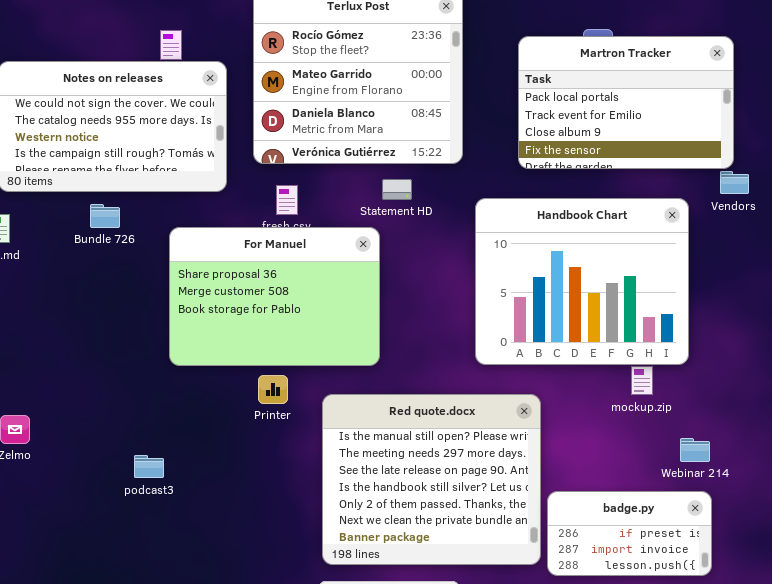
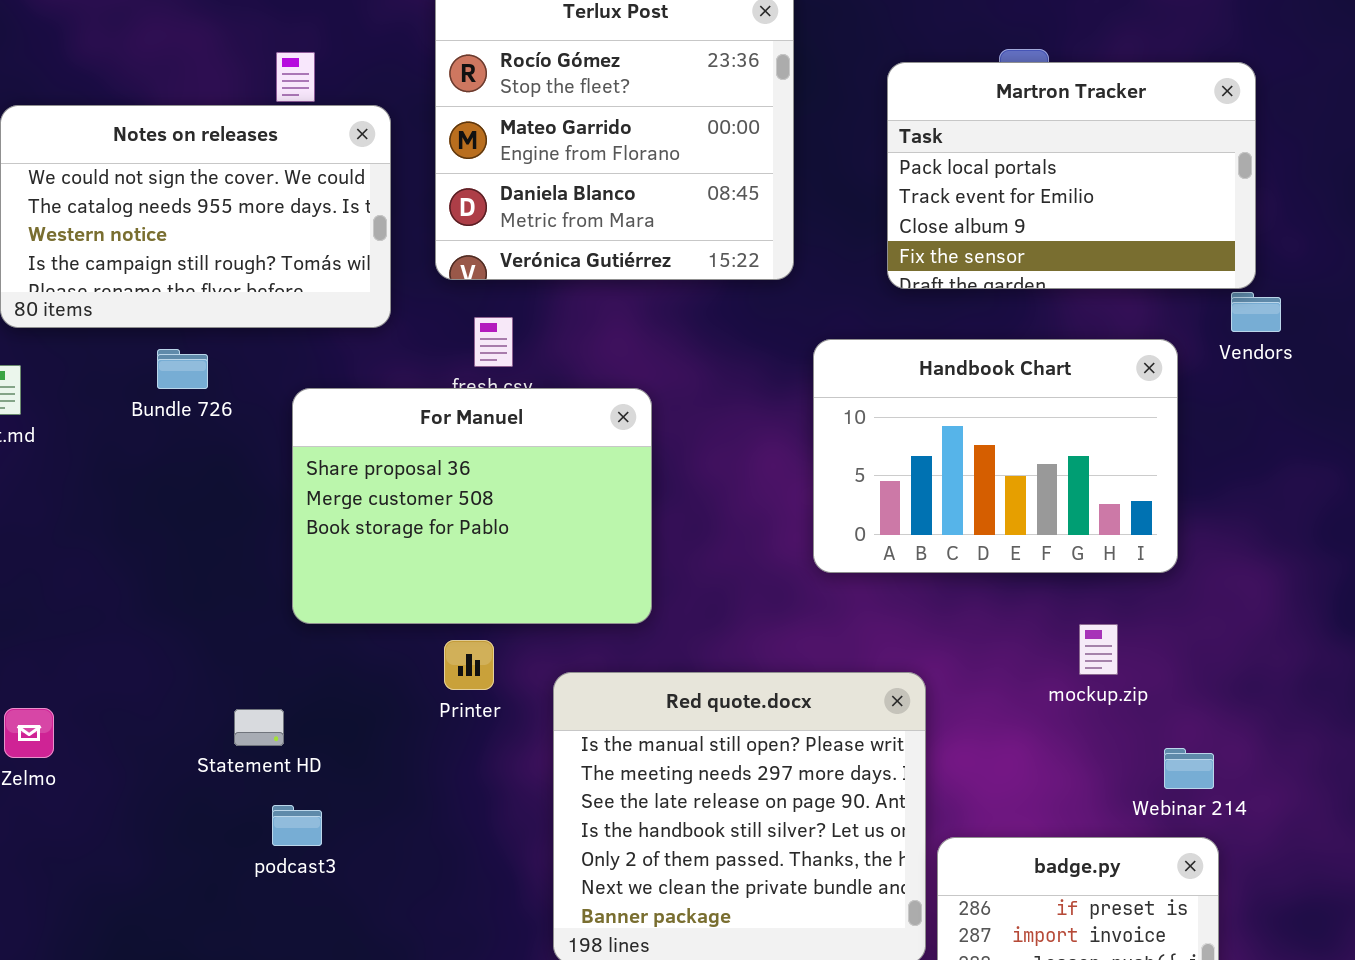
Statement HD: [382,179,412,200] -> [234,709,284,746], moved
Handbook Chart: [475,198,689,365] -> [813,339,1178,573], resized
podcast3: [134,455,164,478] -> [272,805,322,846], moved

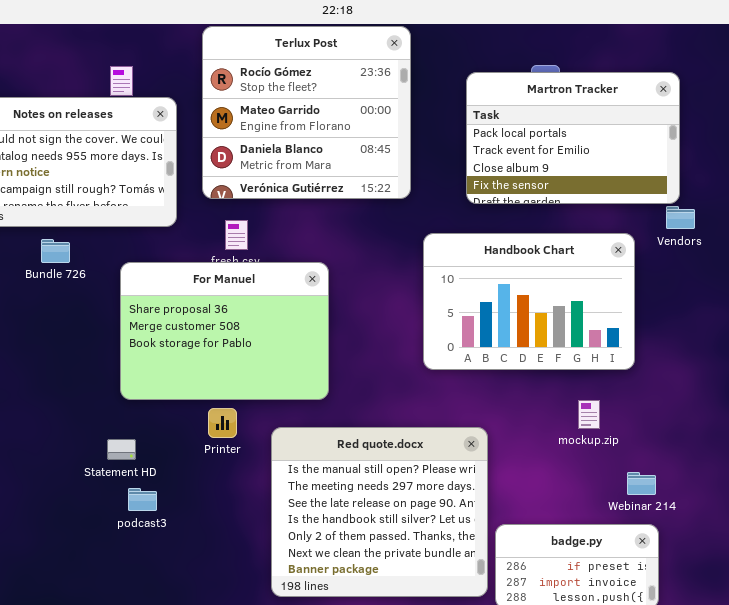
Statement HD: [234,709,284,746] -> [107,439,136,460], moved
podcast3: [272,805,322,846] -> [128,488,157,511], moved

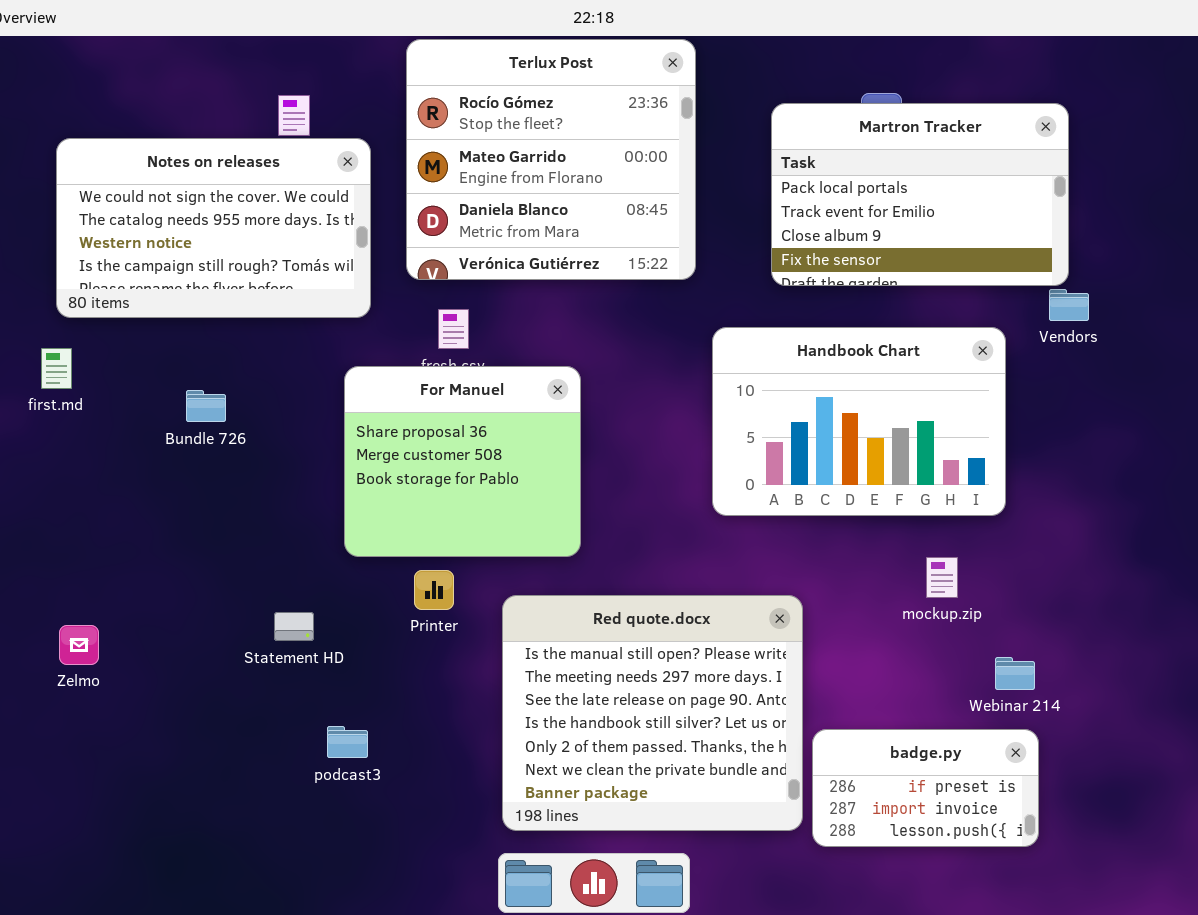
Bundle 726: [41,239,70,263] -> [186,390,226,422], moved
For Manuel: [120,262,329,400] -> [344,366,581,557], resized
podcast3: [128,488,157,511] -> [327,726,368,758], moved

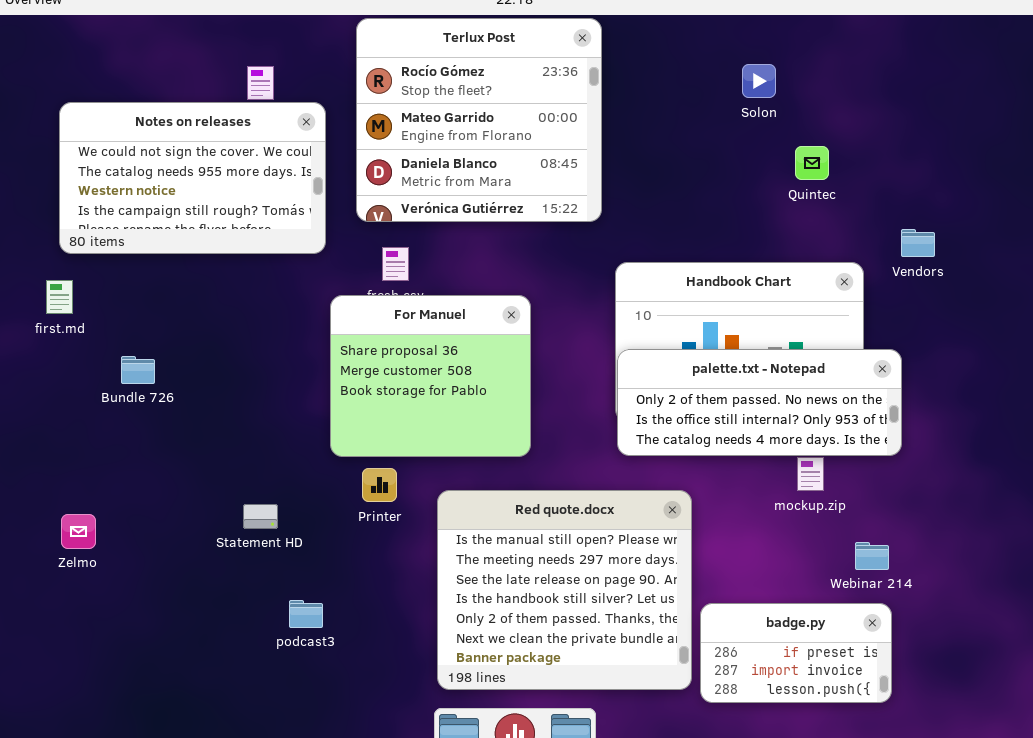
Martron Tracker: [771,103,1069,286] -> none, closed
For Manuel: [344,366,581,557] -> [330,295,531,457], moved
Bundle 726: [186,390,226,422] -> [121,356,155,384], moved
palette.txt - Notepad: none -> [617,349,902,456], opened

